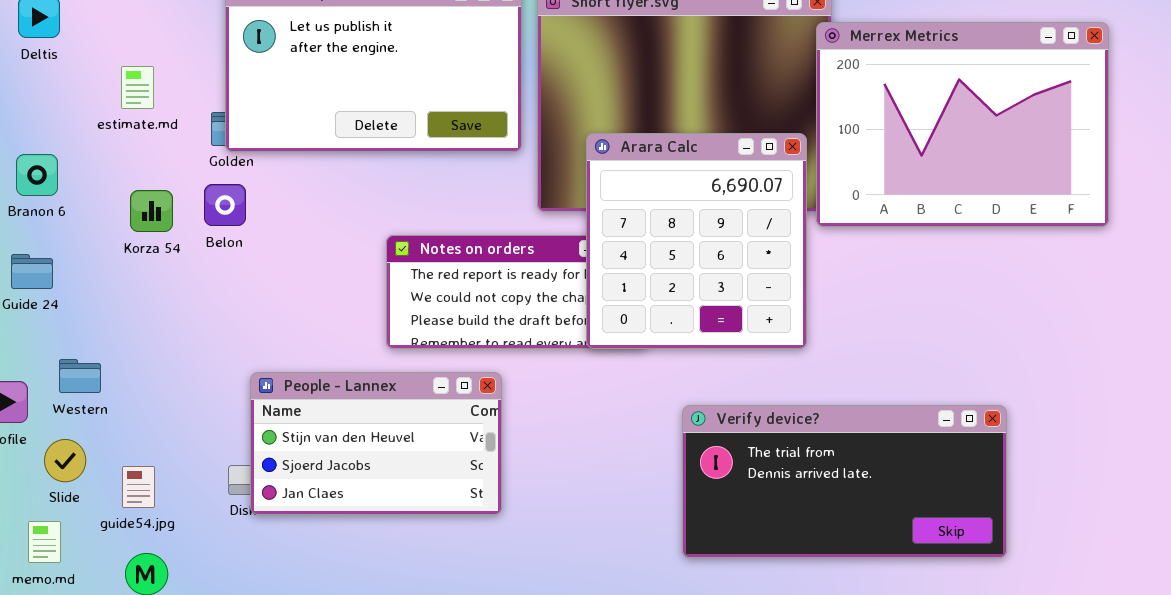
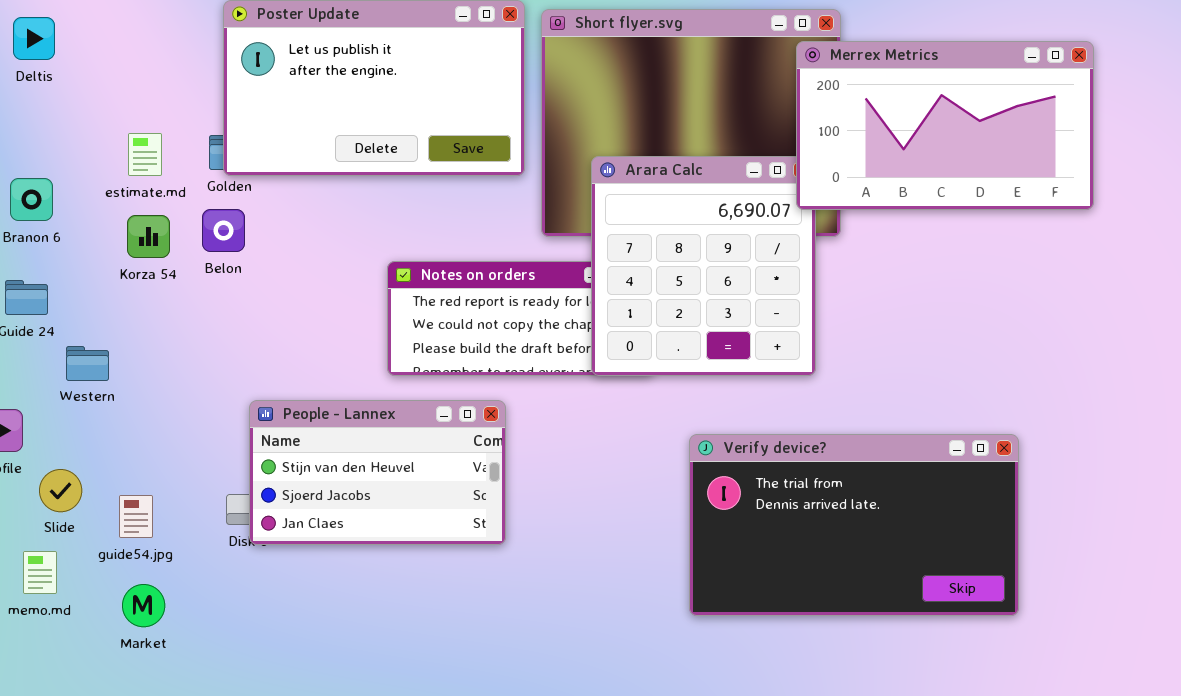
Merrex Metrics: [816,22,1109,227] -> [796,41,1094,210], moved, resized
estimate.md: [121,66,154,109] -> [128,133,162,176], moved
Western: [59,359,101,393] -> [66,346,109,381], moved
Verify device?: [682,405,1007,558] -> [689,434,1019,616], resized

